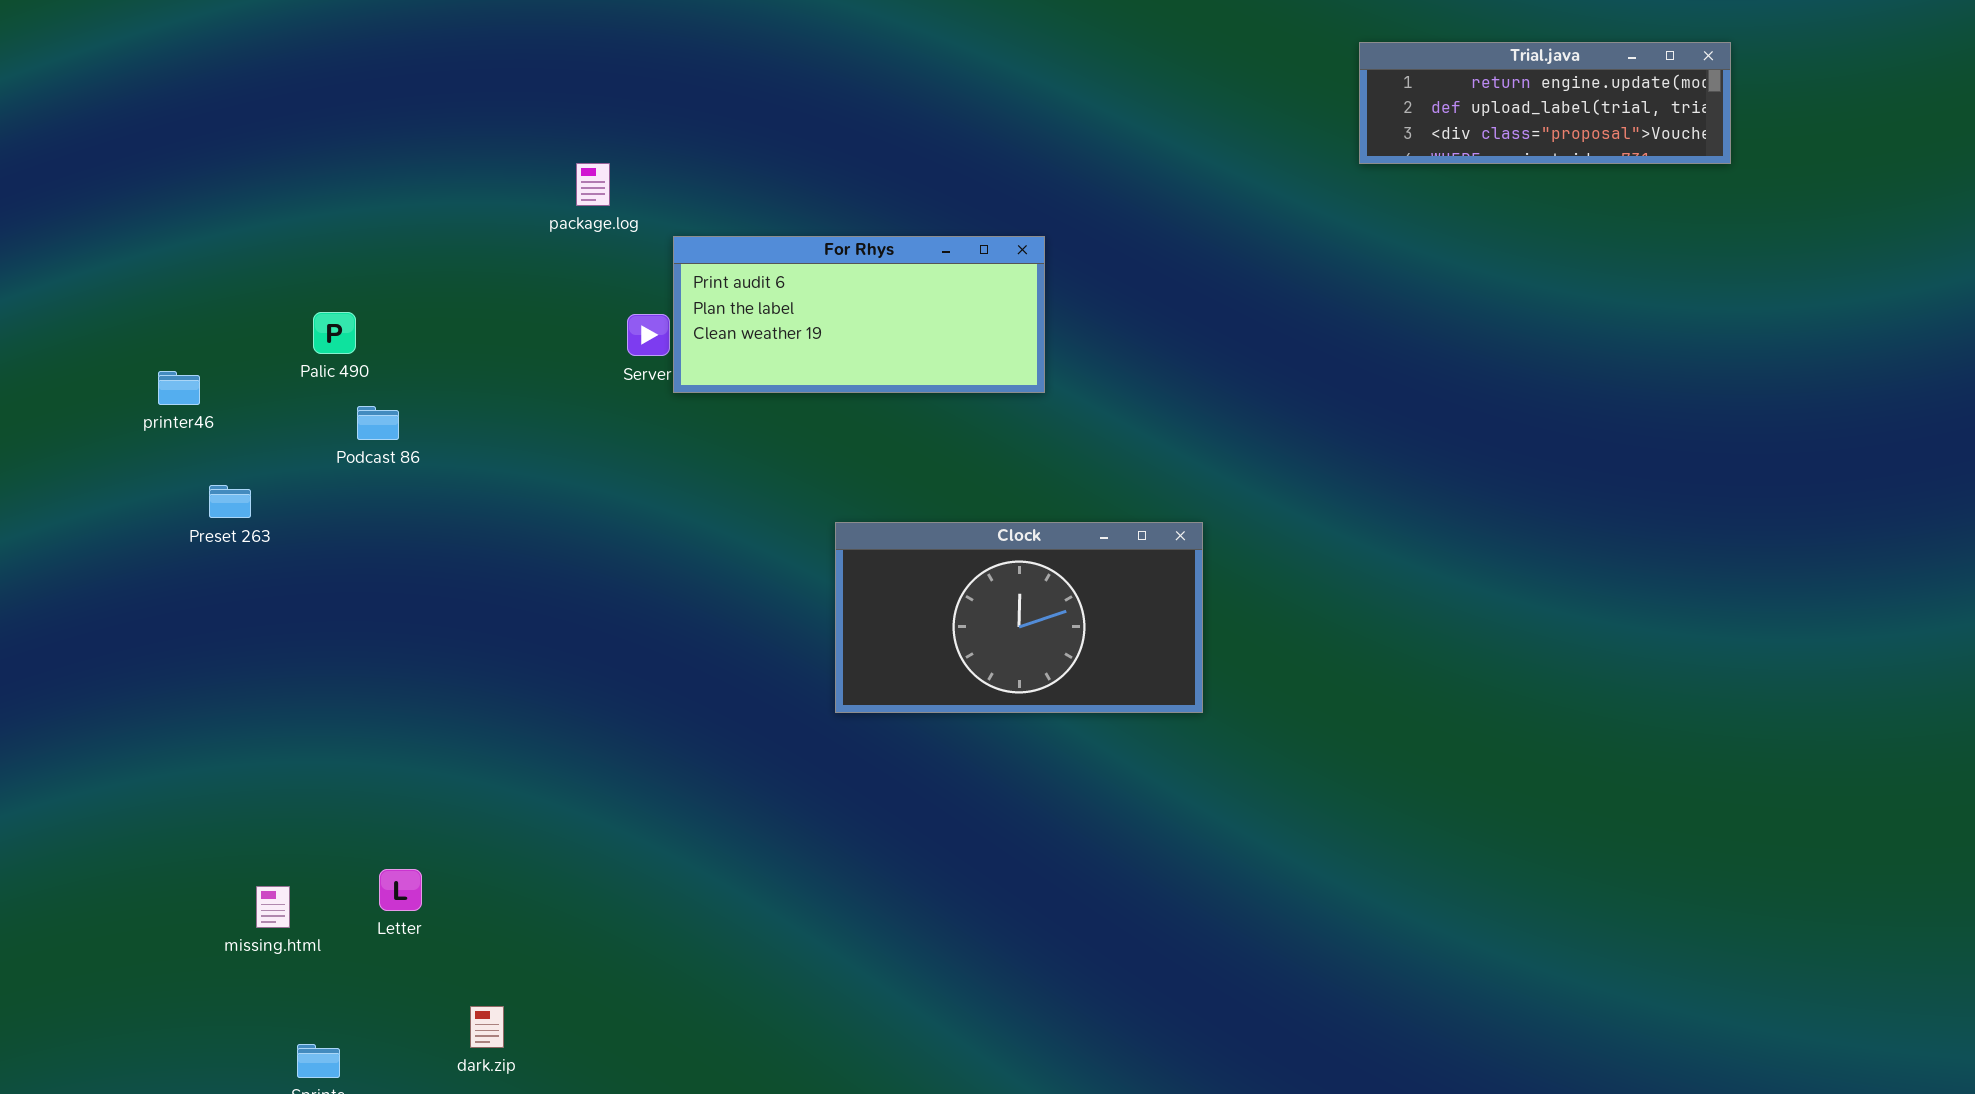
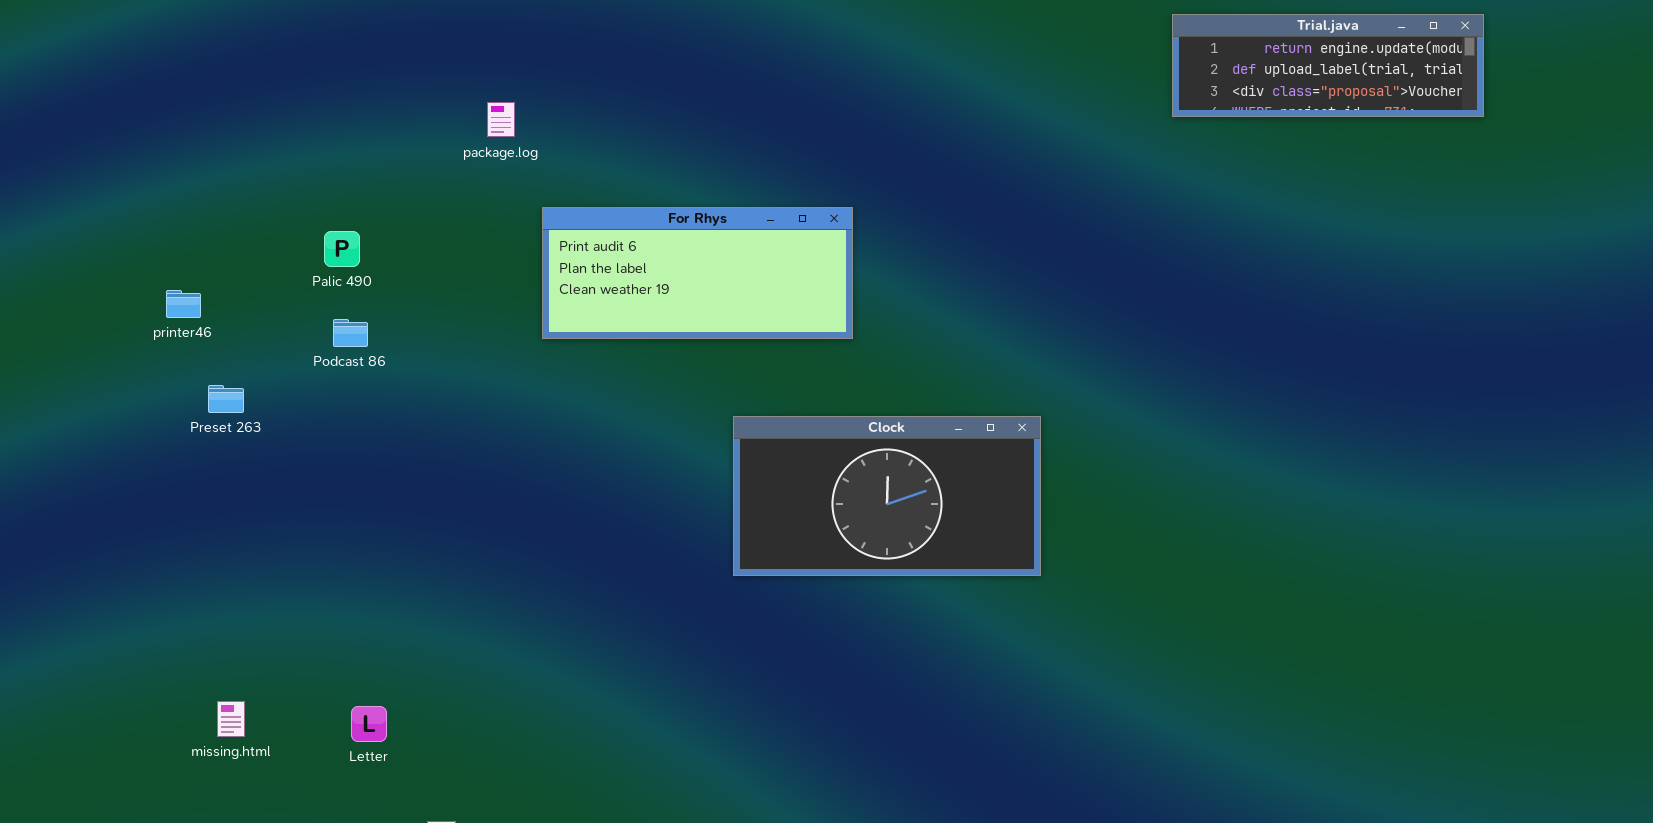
package.log: [576,163,610,206] -> [487,102,515,137], moved
For Rhys: [673,236,1045,393] -> [542,207,853,339], moved
Palic 490: [313,312,356,354] -> [324,231,360,267], moved
missing.html: [256,886,290,928] -> [217,701,245,737], moved

